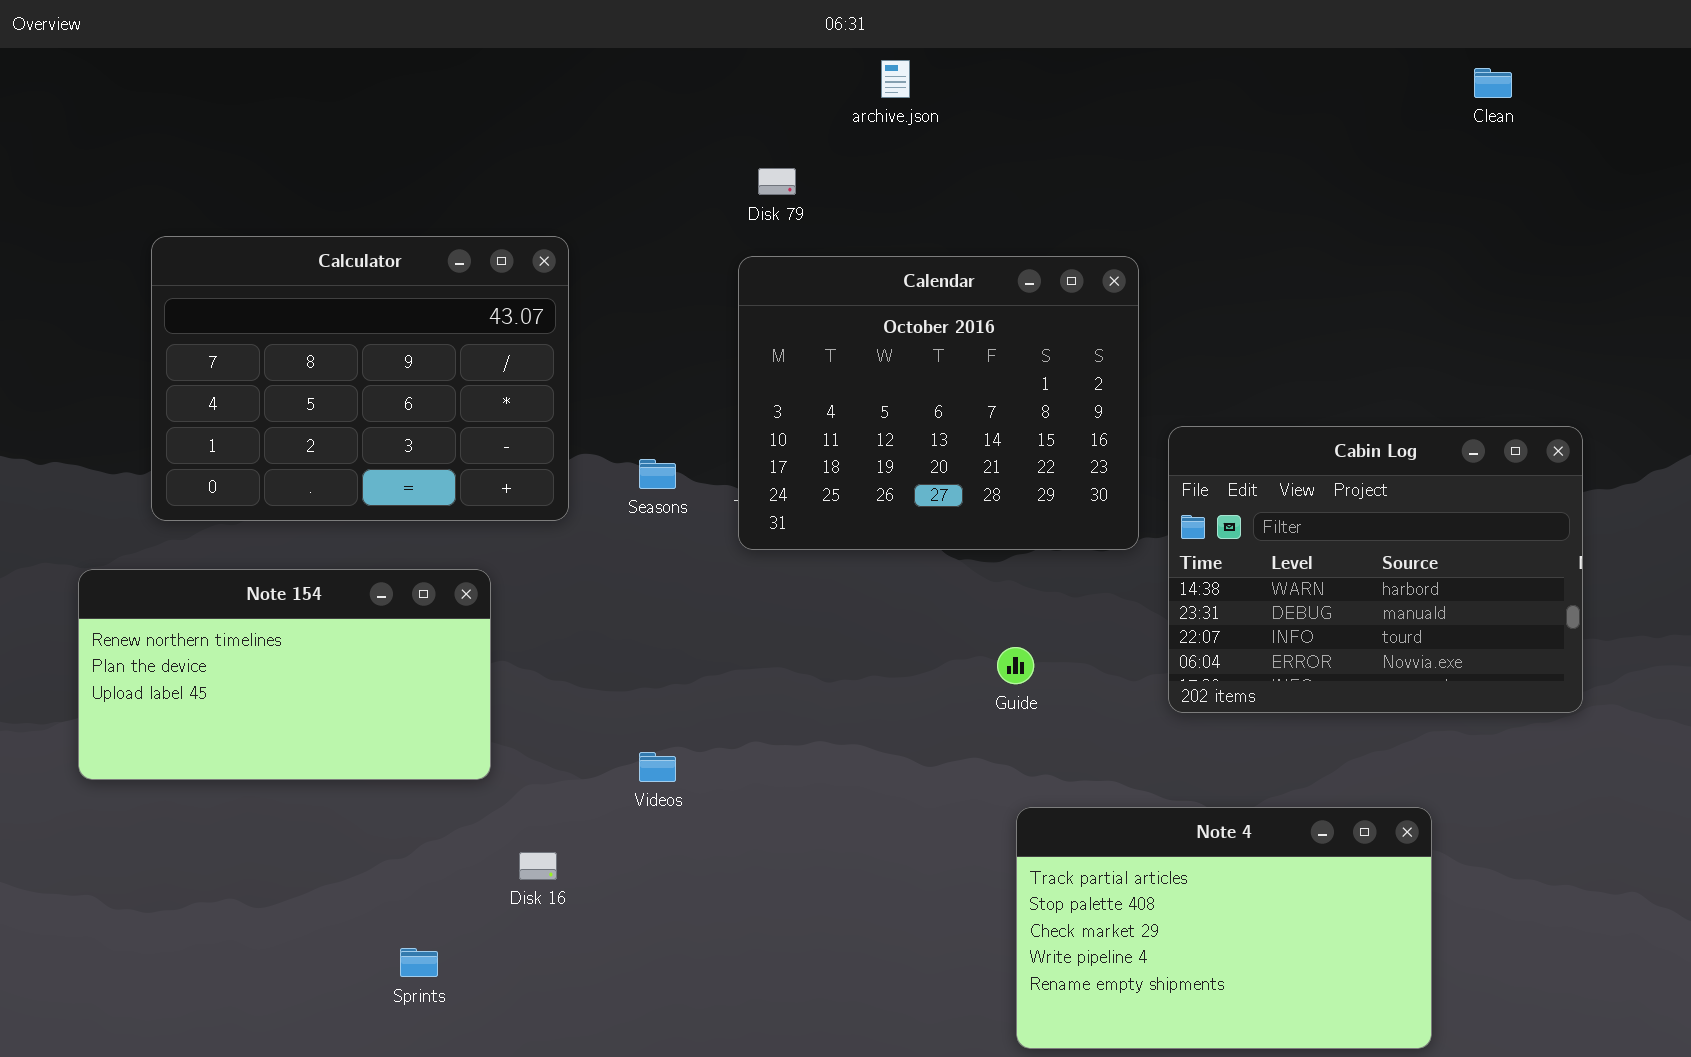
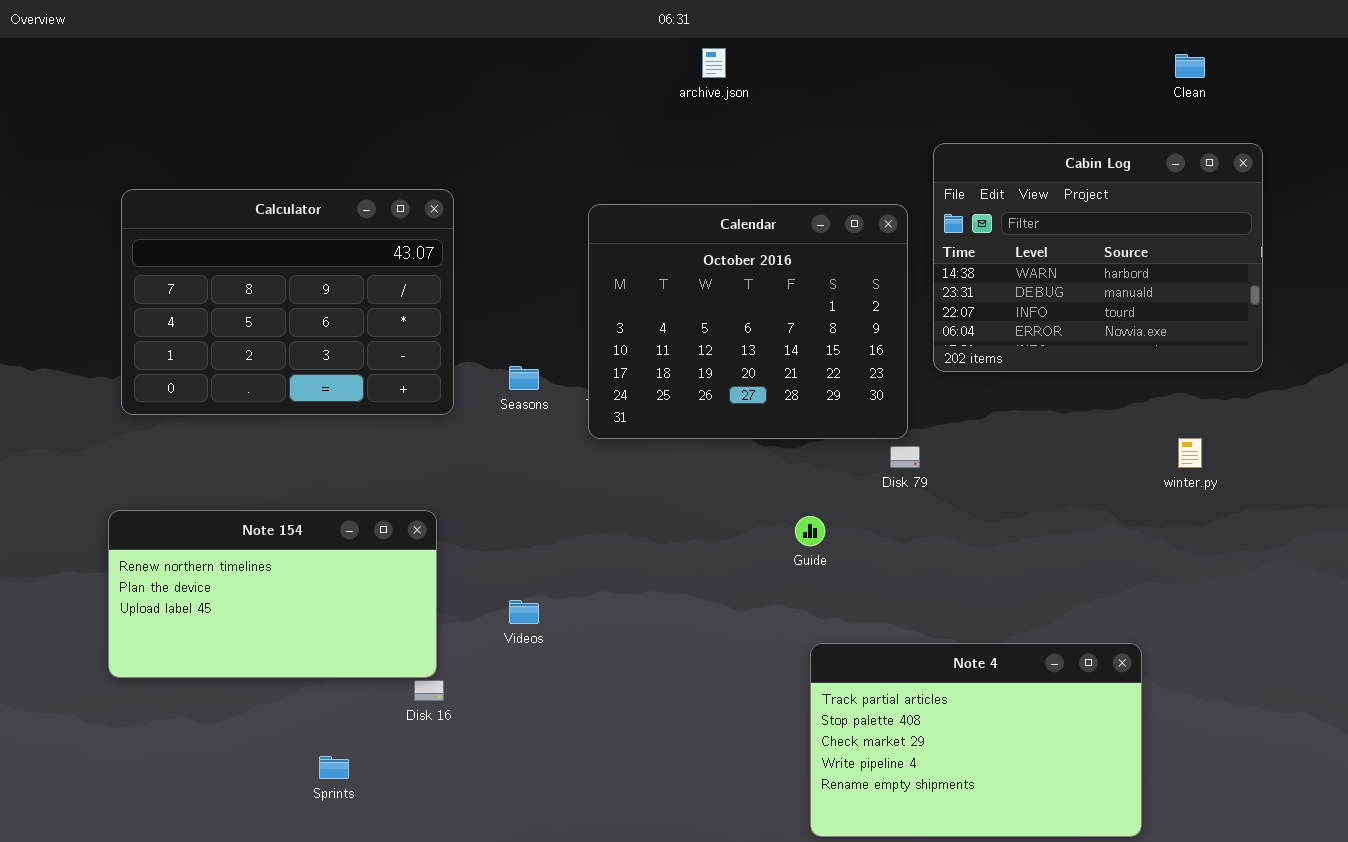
Disk 79: [758,168,796,195] -> [890,446,920,468], moved
Cabin Log: [1168,426,1583,713] -> [933,143,1263,372], moved
Note 154: [78,569,491,780] -> [108,510,437,678], moved

